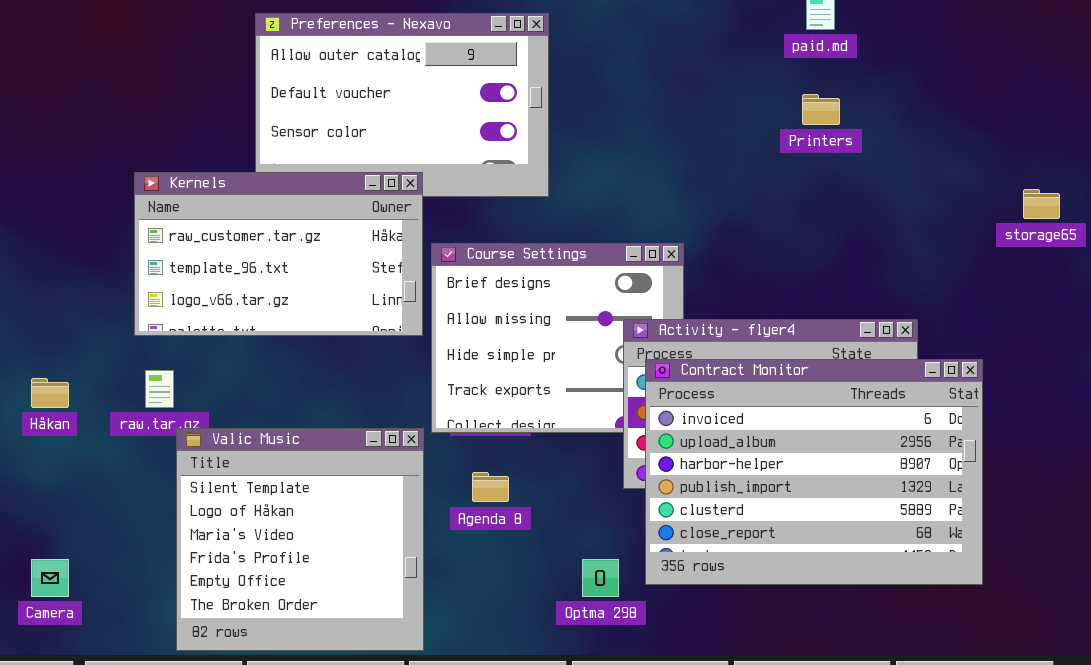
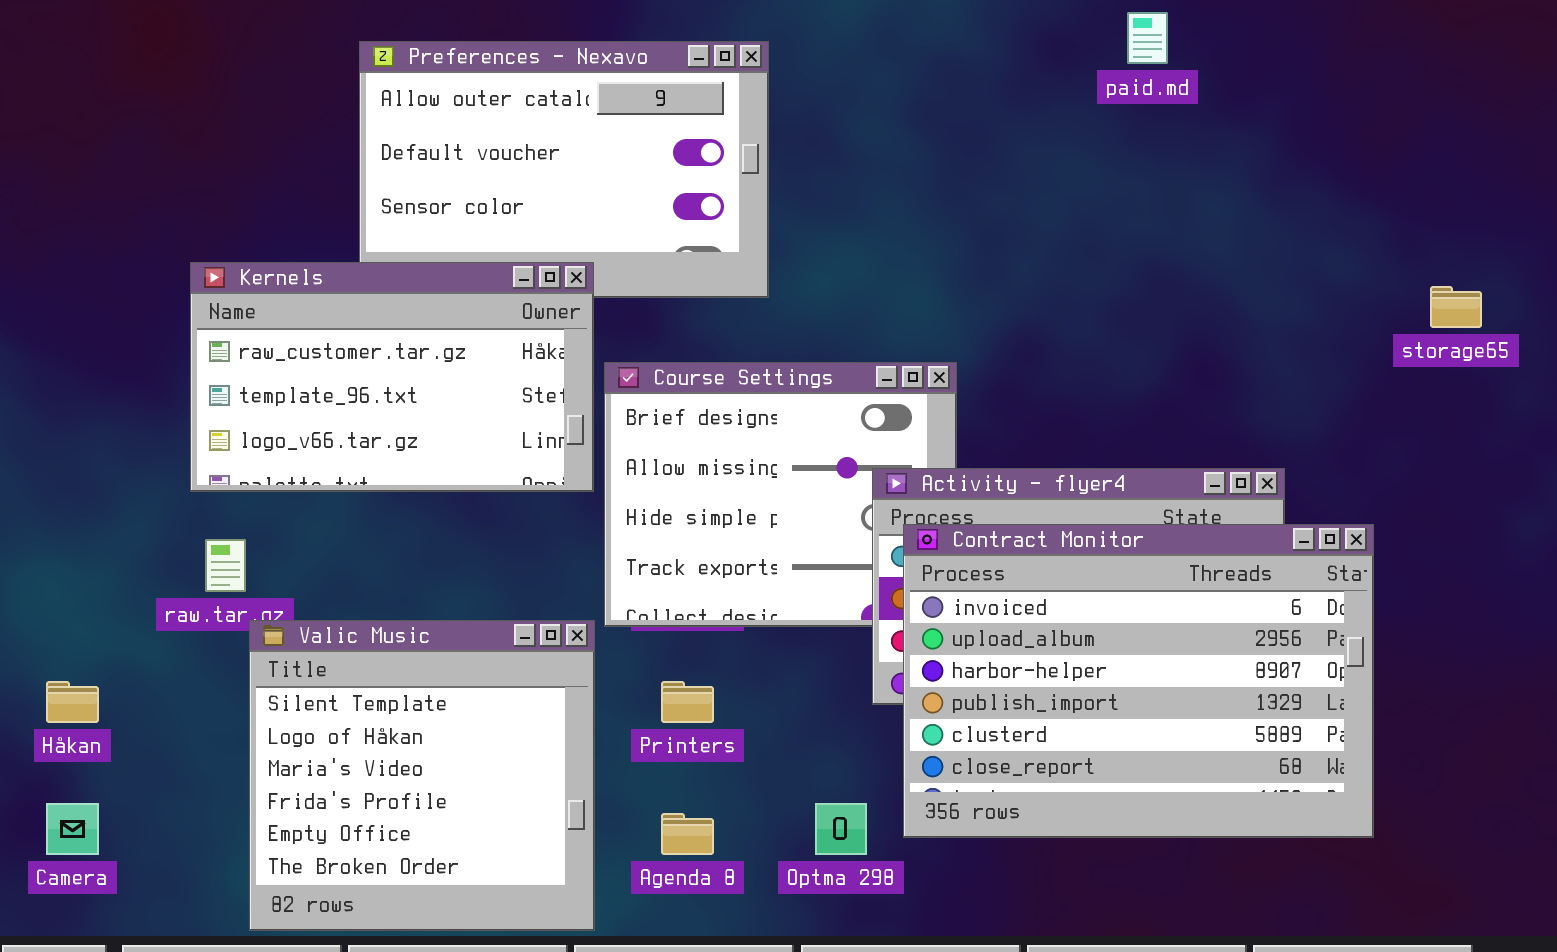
Printers: [802,94,840,125] -> [661,681,714,723], moved
Håkan: [31,378,69,408] -> [46,681,99,723], moved
Agenda 8: [472,472,509,502] -> [661,813,714,855], moved

